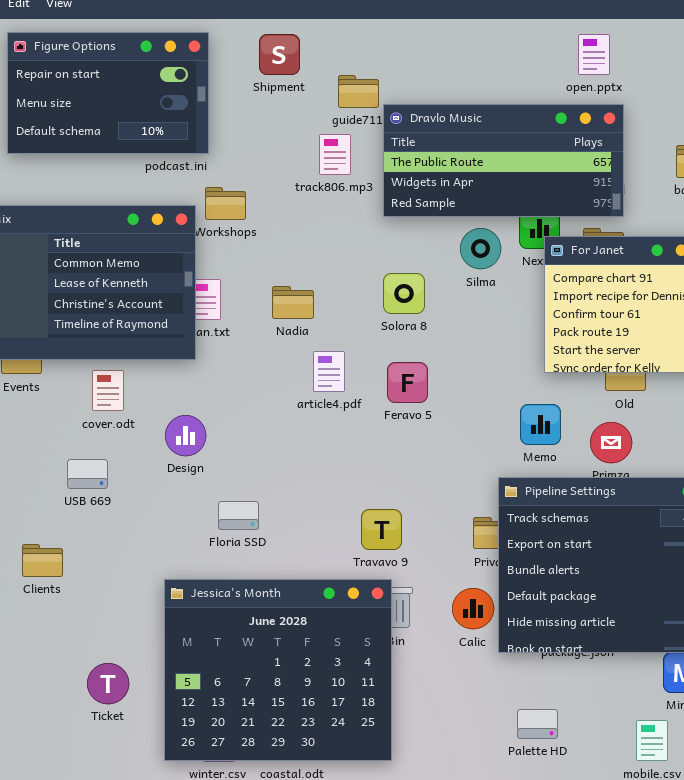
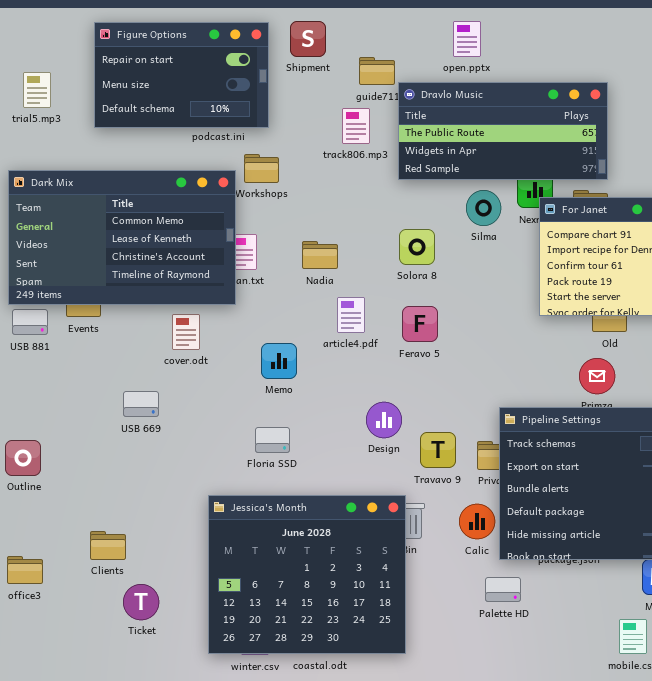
Figure Options: [7,32,209,154] -> [94,22,269,128], moved
open.pptx: [578,34,610,75] -> [453,21,481,57], moved
cover.odt: [92,370,124,411] -> [172,314,200,350], moved
Memo: [520,404,561,445] -> [261,343,297,379], moved
Design: [165,415,206,456] -> [366,402,402,438], moved
Travavo 9: [361,509,402,550] -> [420,432,456,468], moved
Clients: [22,544,63,577] -> [90,531,126,560], moved
Ticket: [87,663,129,704] -> [123,584,159,620], moved
Palette HD: [517,709,558,739] -> [485,577,521,602], moved

